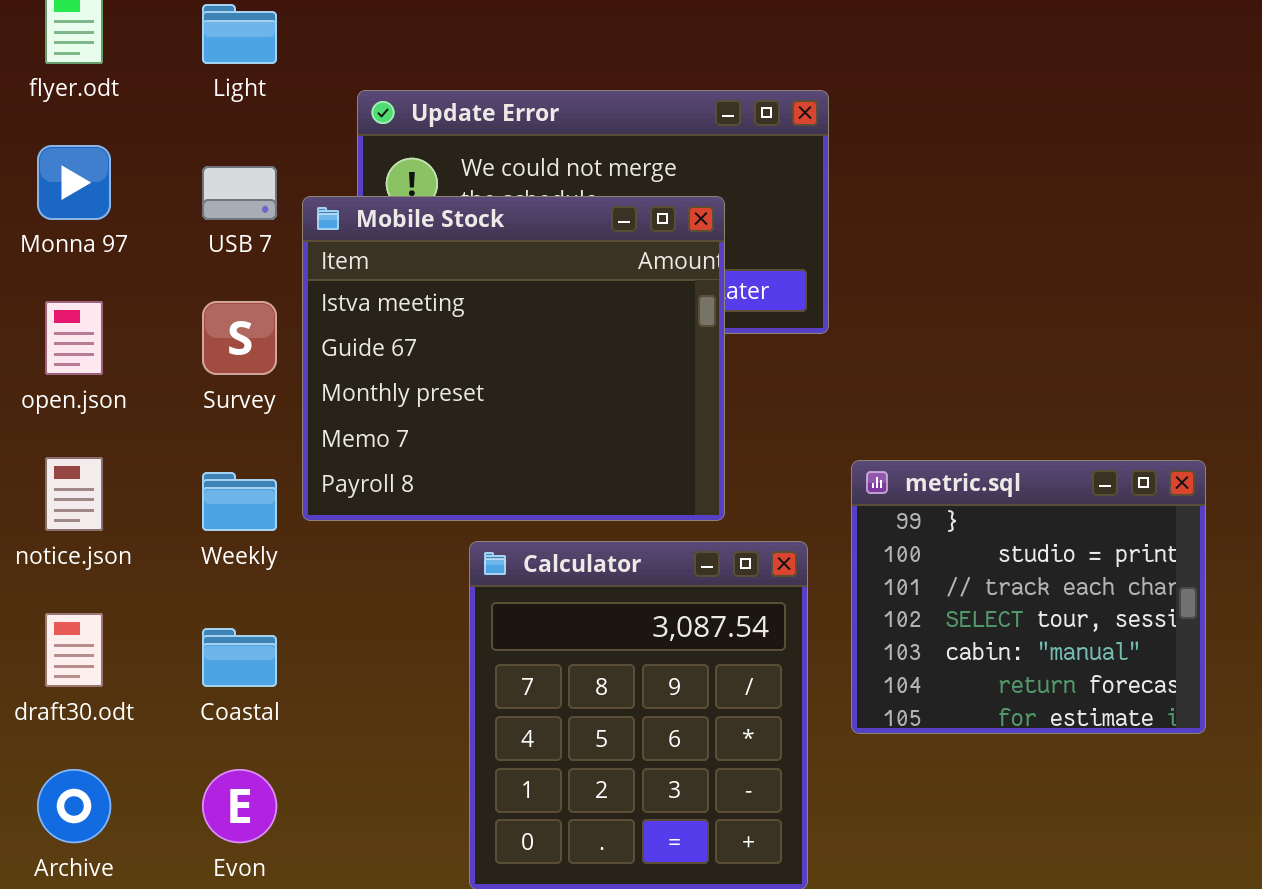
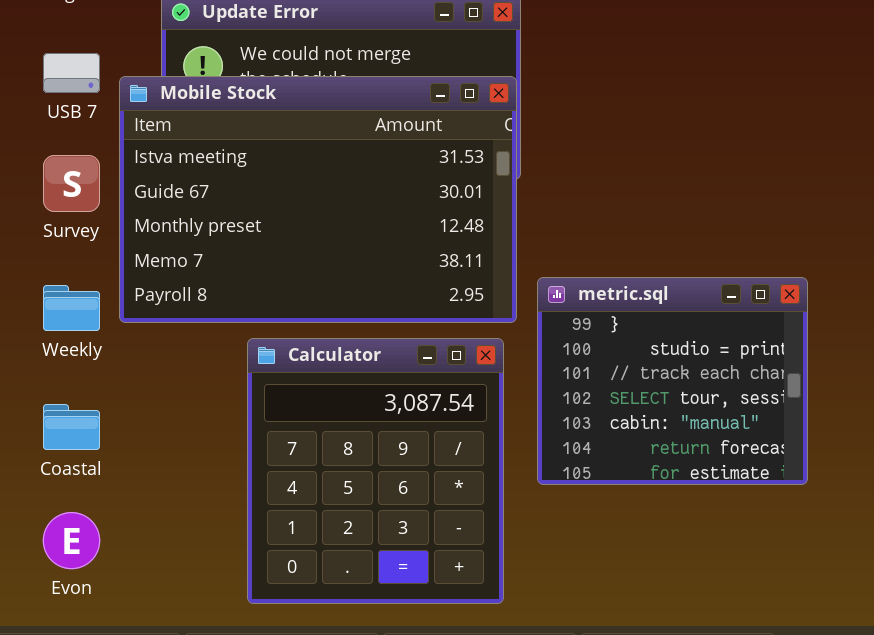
Mobile Stock: [302,196,725,521] -> [119,76,517,323], resized

